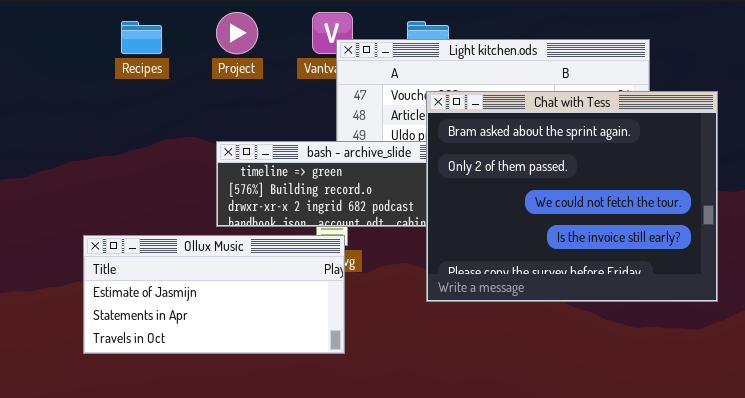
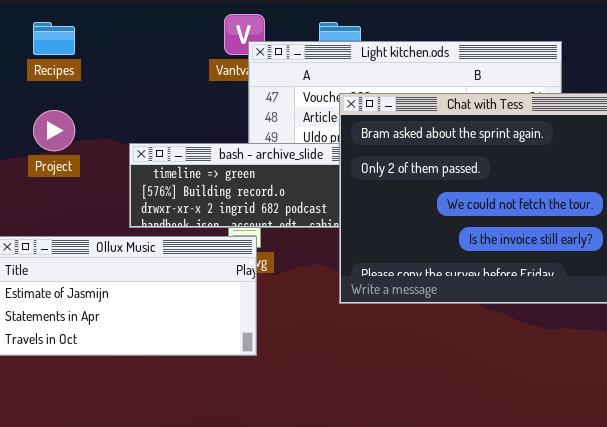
Project: [216,12,258,54] -> [33,110,75,151], moved

